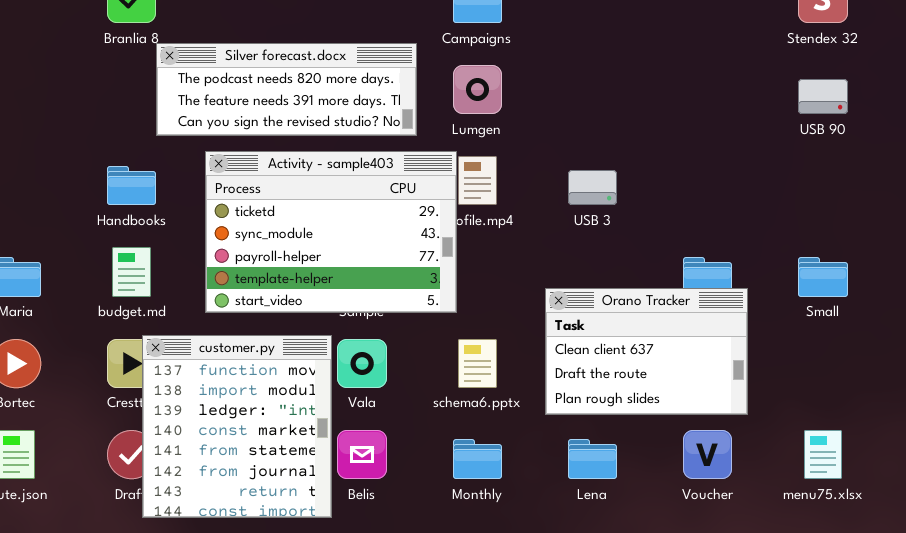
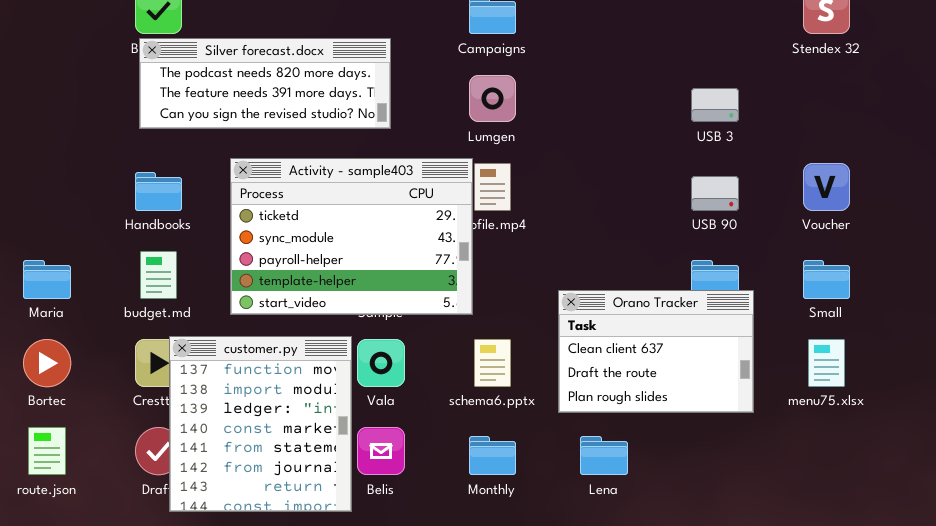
Silver forecast.docx: [156,43,417,136] -> [139,38,391,129], moved
USB 90: [798,79,848,114] -> [691,176,739,211], moved
USB 3: [568,170,617,205] -> [691,88,739,122], moved
Voucher: [683,430,732,479] -> [803,163,850,211], moved
menu75.xlsx: [804,430,842,479] -> [808,339,845,387], moved

